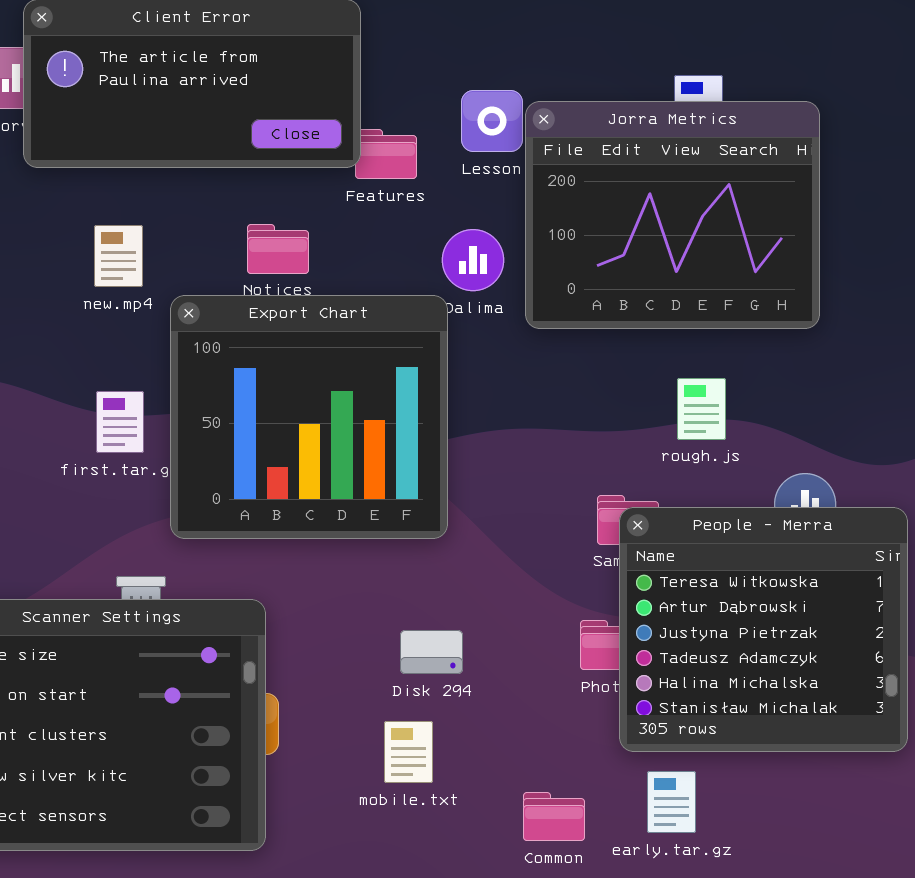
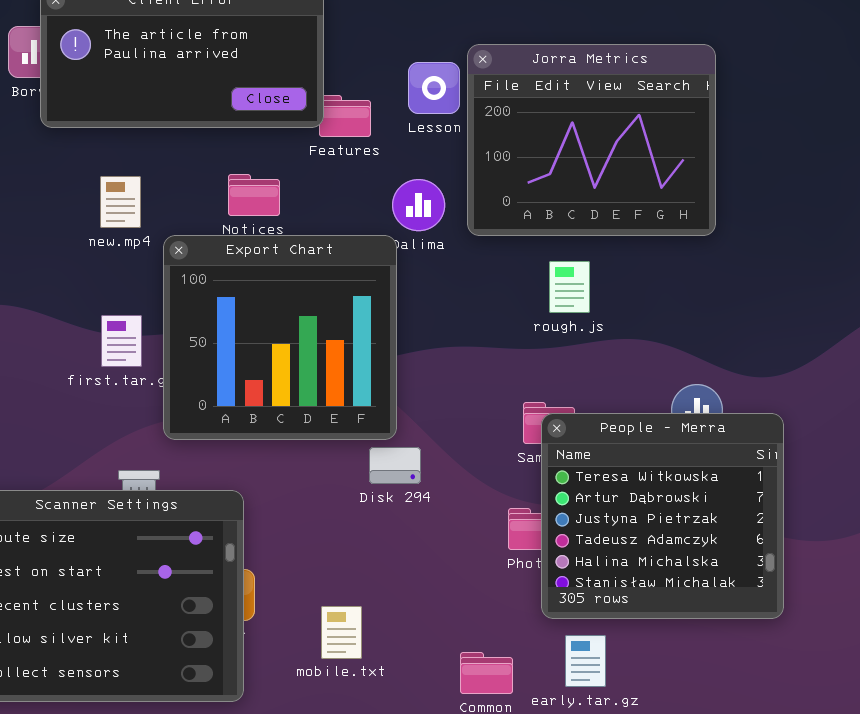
Jorra Metrics: [525,101,820,329] -> [467,44,716,236], moved
rough.js: [677,378,726,440] -> [549,261,590,313], moved
Disk 294: [400,630,463,674] -> [369,447,421,484], moved
mobile.txt: [384,721,433,783] -> [321,606,362,659], moved

